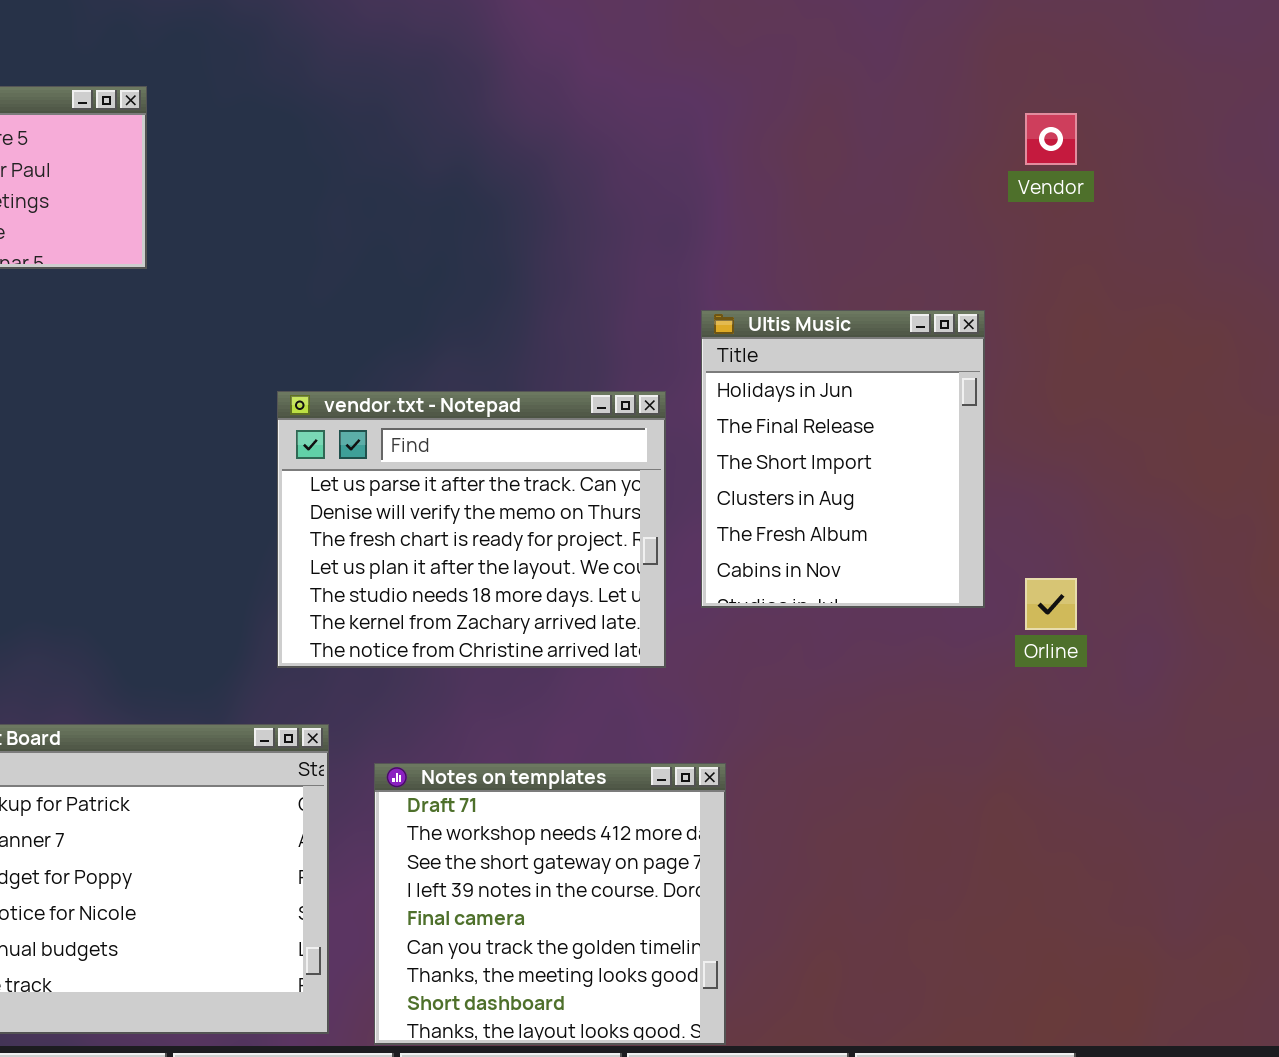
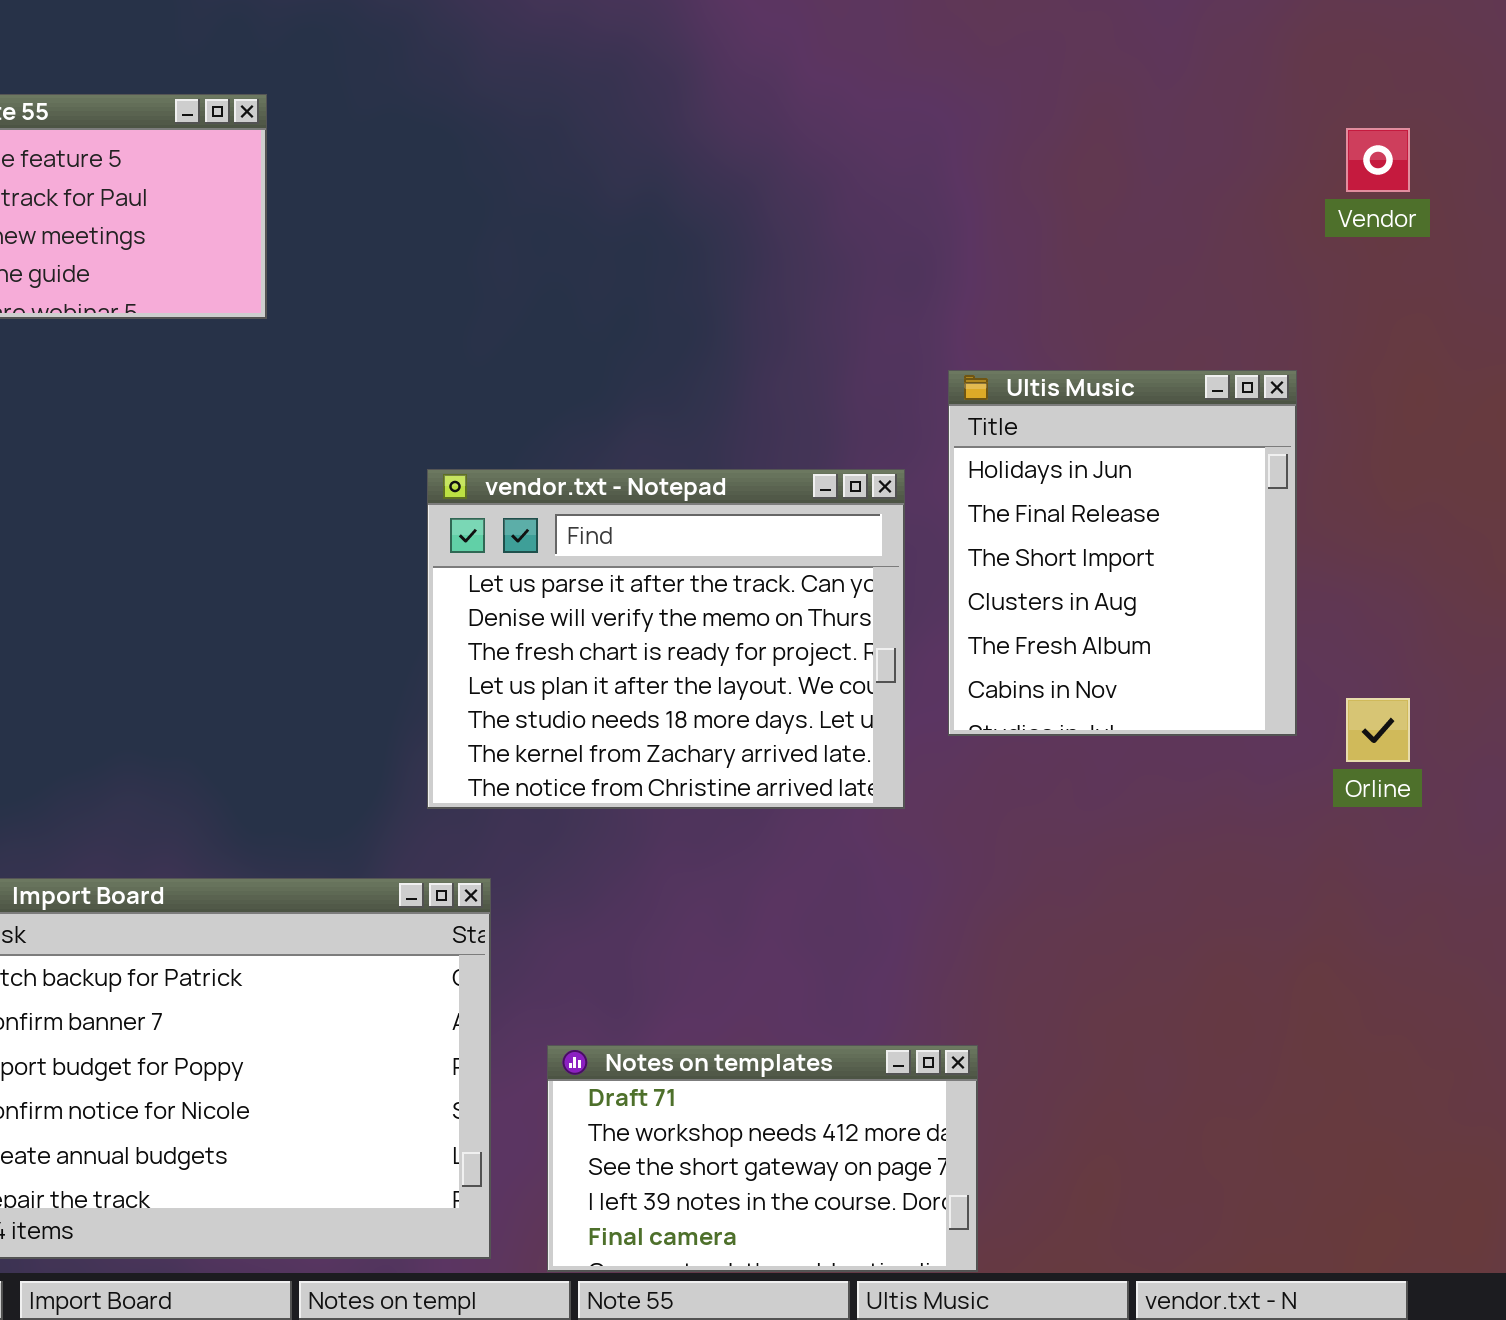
Notes on templates: [374,763,726,1045] -> [547,1045,978,1272], resized

